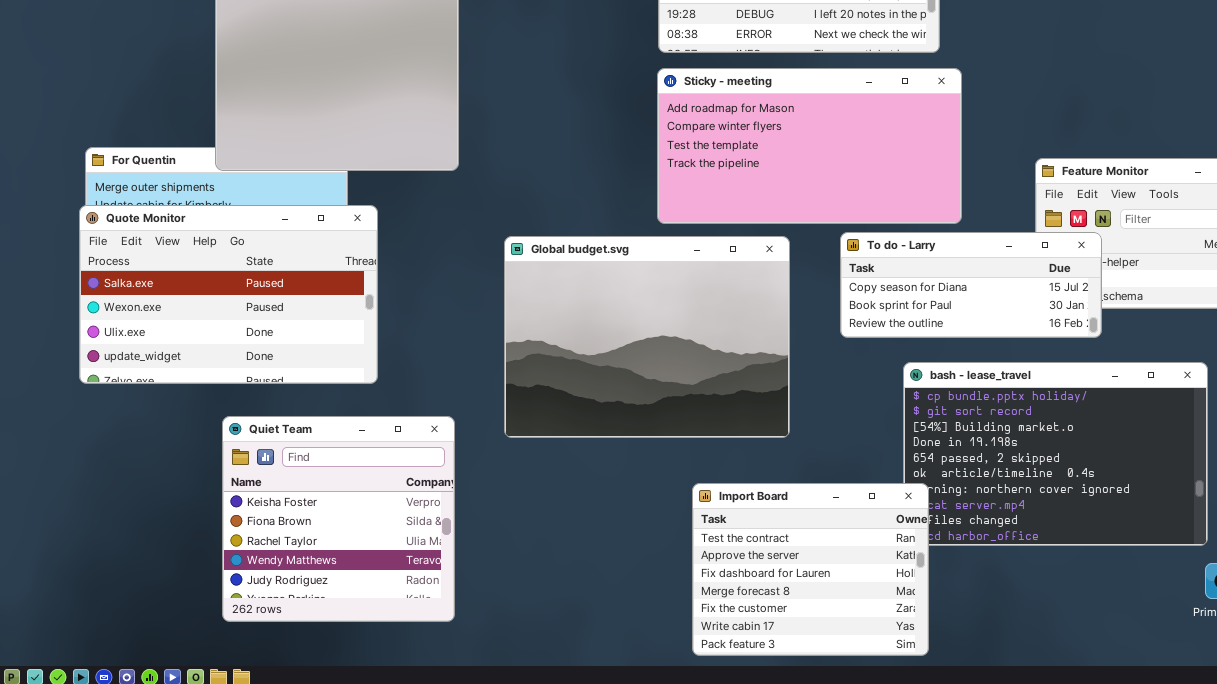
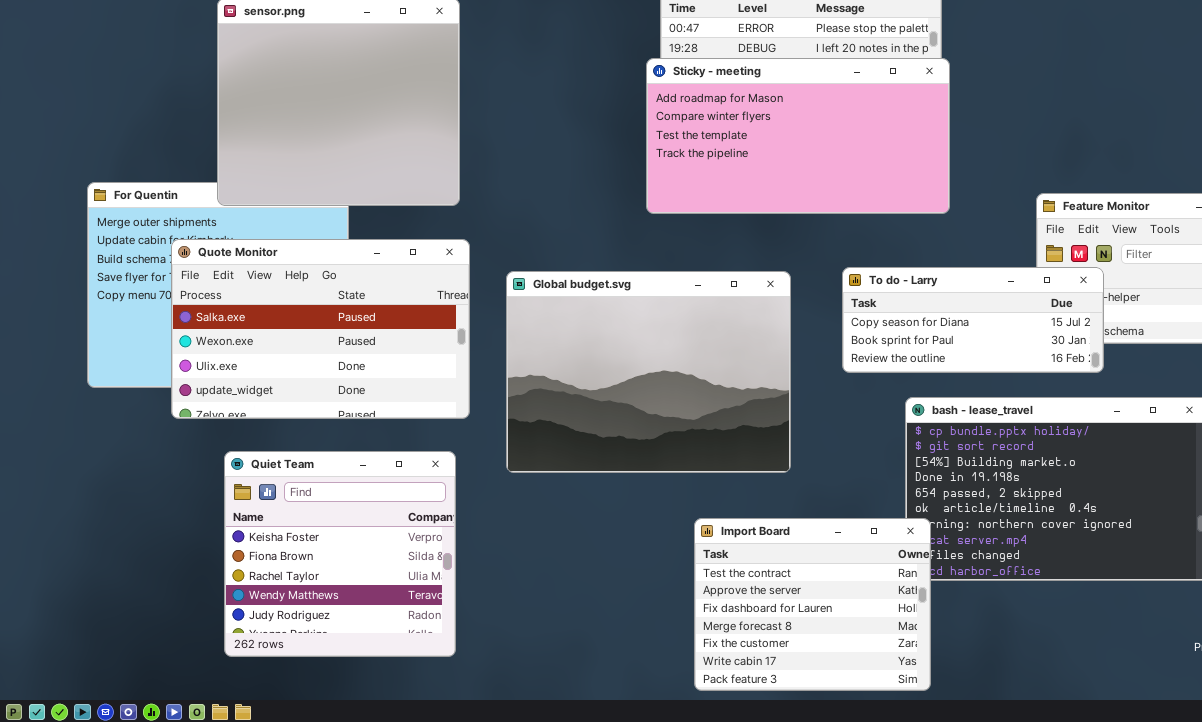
Sticky - meeting: [657,68,962,224] -> [646,58,950,214], moved
Quote Monitor: [79,205,378,384] -> [171,239,470,419], moved

